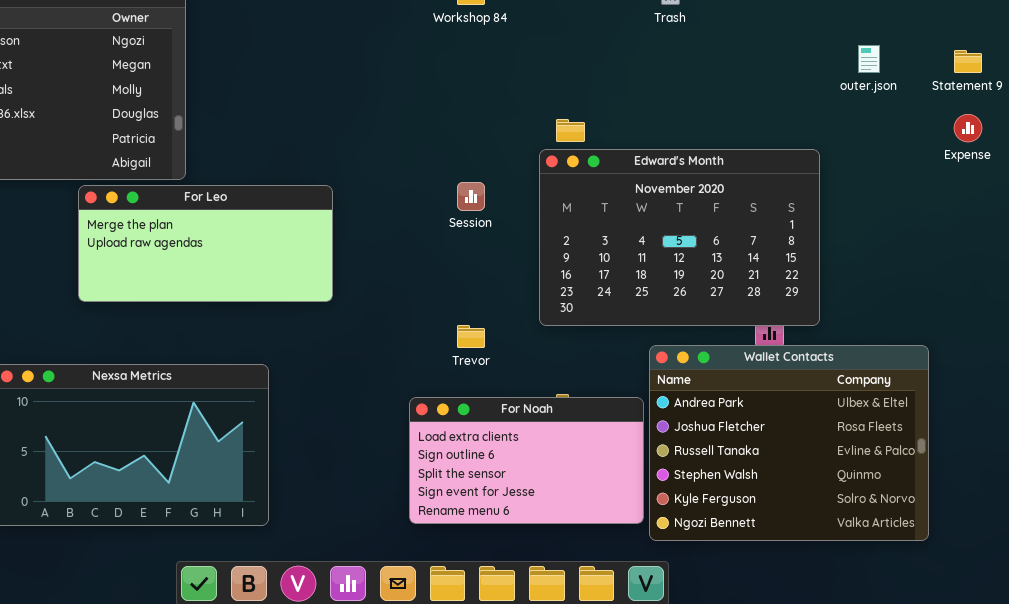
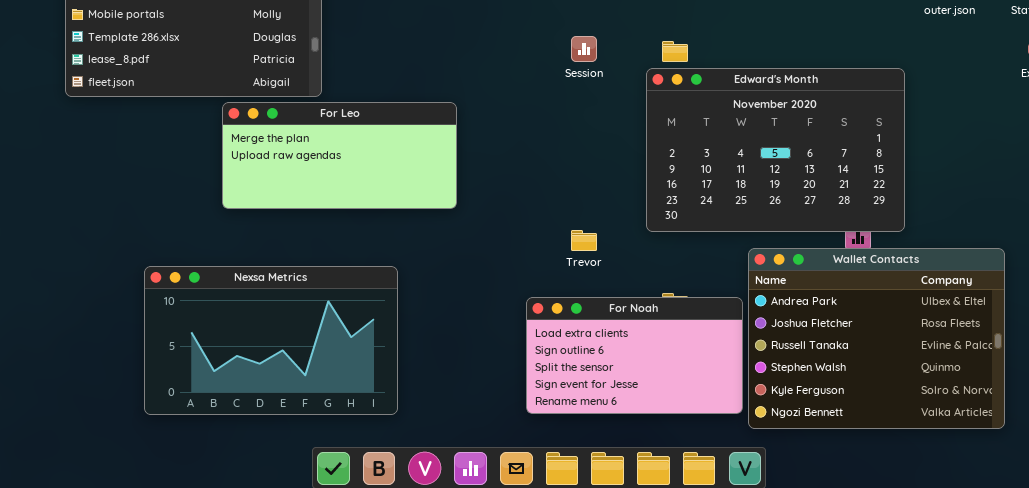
Session: [457,182,485,211] -> [571,36,597,62], moved

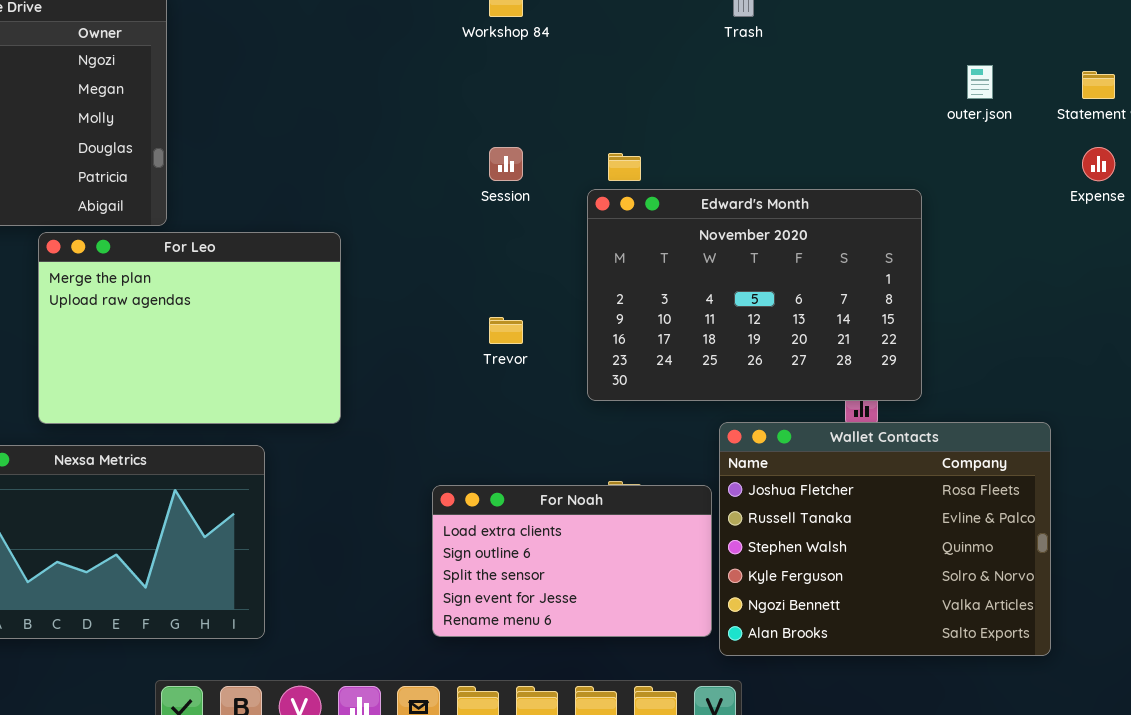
For Leo: [222,102,457,209] -> [38,232,341,424], resized
Trevor: [571,230,597,251] -> [489,317,523,344], moved
Wallet Contacts: [748,248,1005,429] -> [719,422,1051,656], scrolled down 1 row

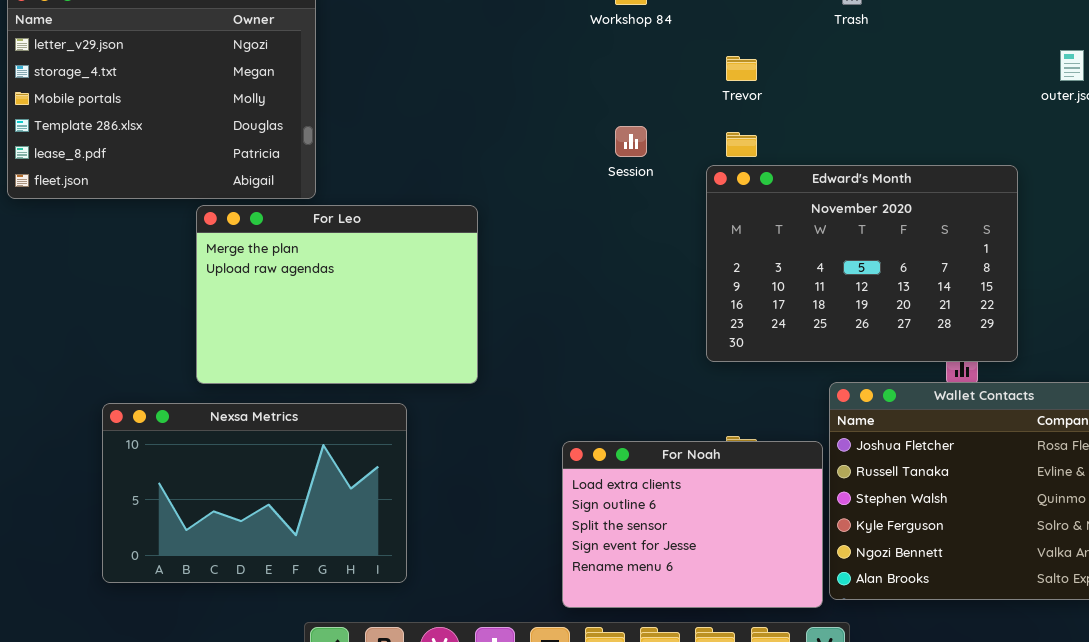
Trevor: [489,317,523,344] -> [726,56,757,81], moved
For Noah: [432,485,712,637] -> [562,441,823,608], resized

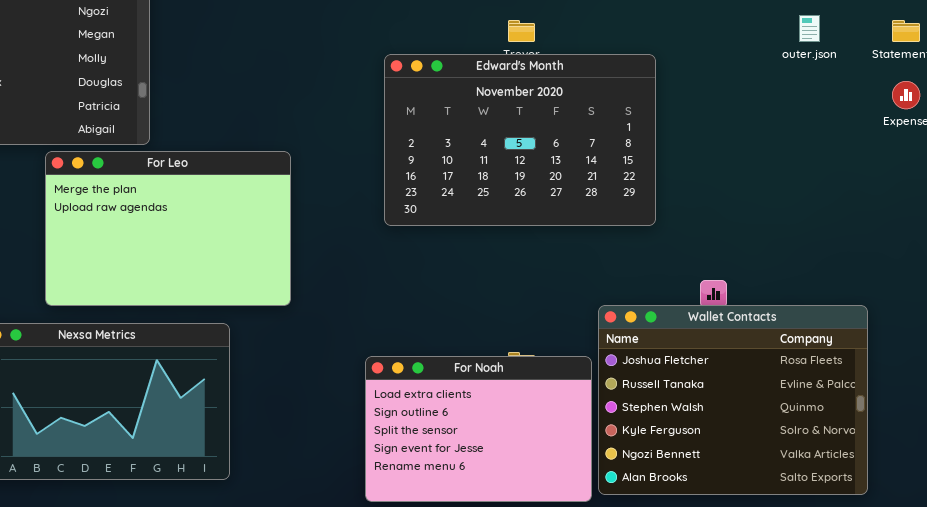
Edward's Month: [706,165,1018,362] -> [384,54,656,226], moved

